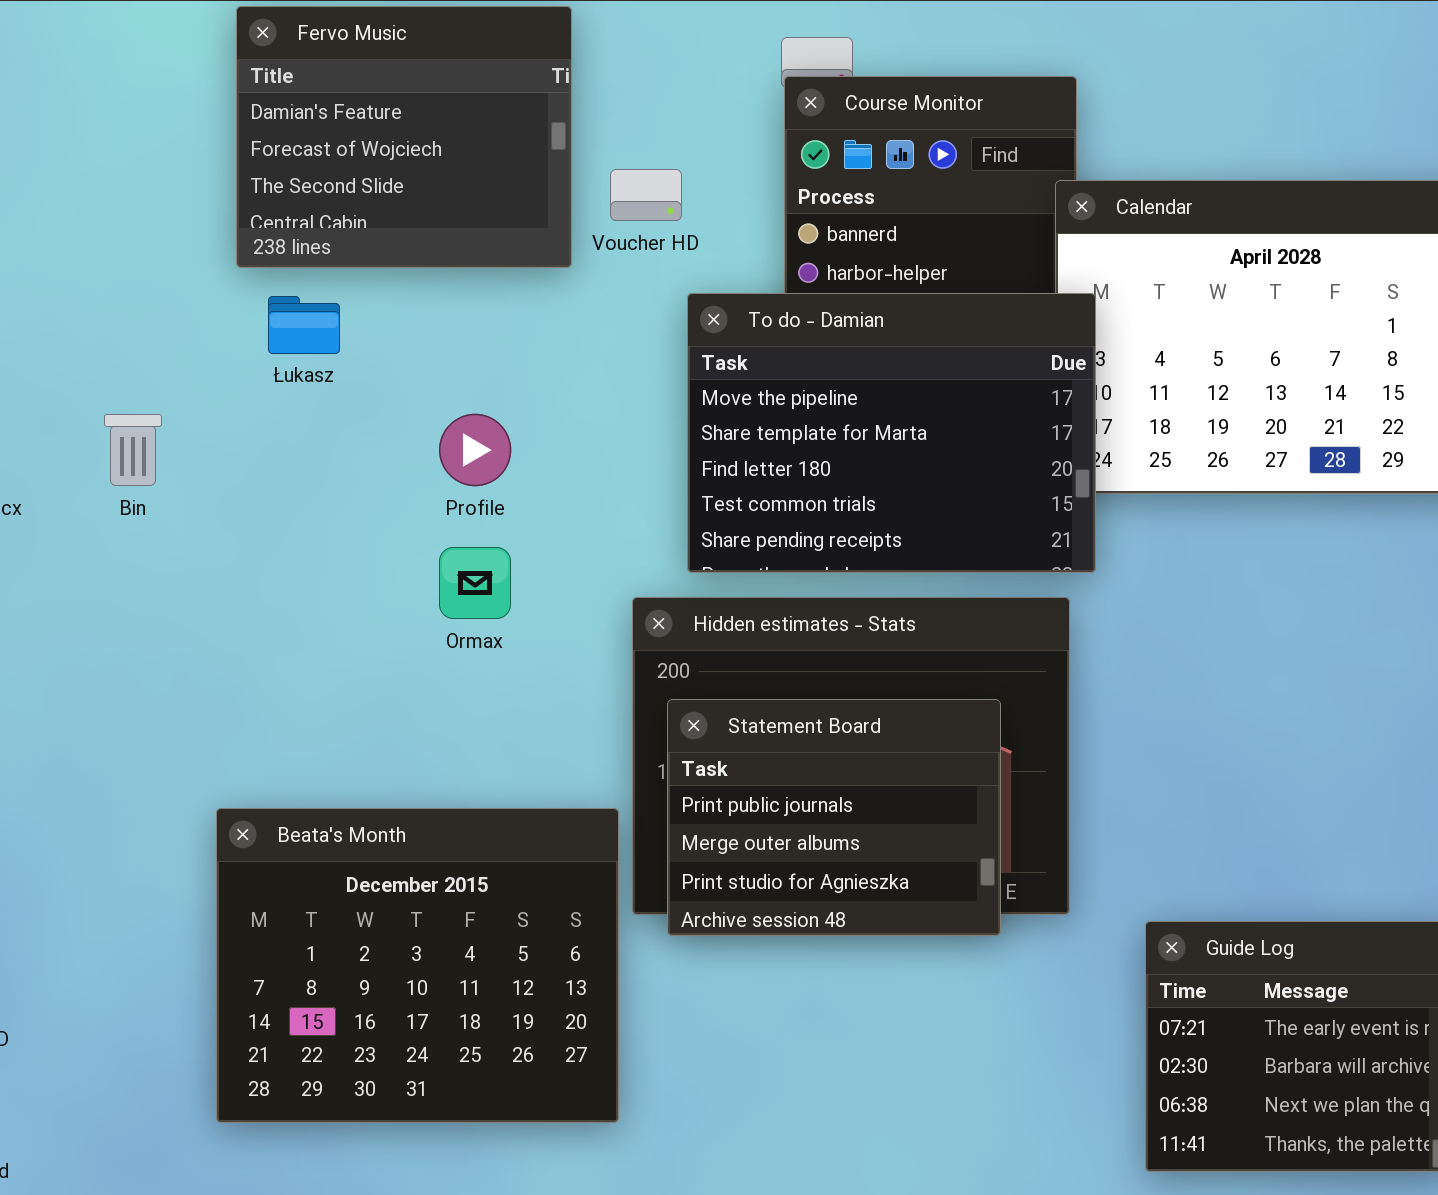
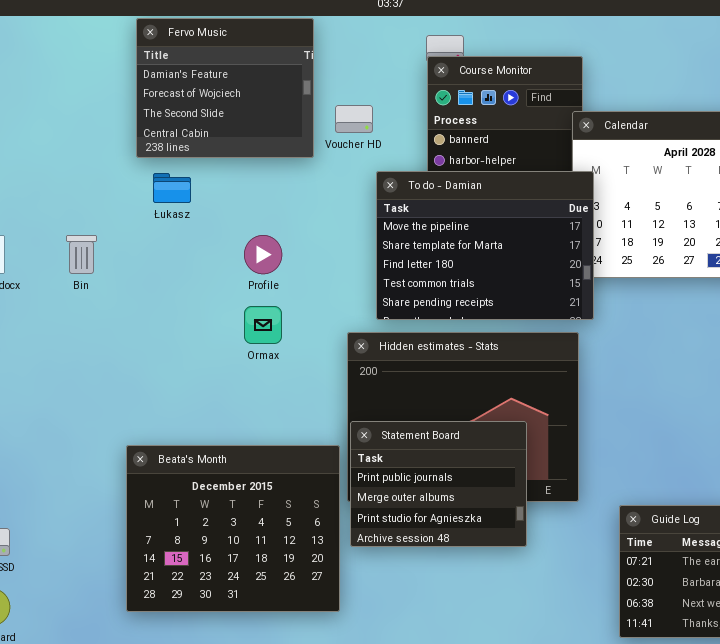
Statement Board: [667,699,1001,936] -> [350,421,527,547], moved

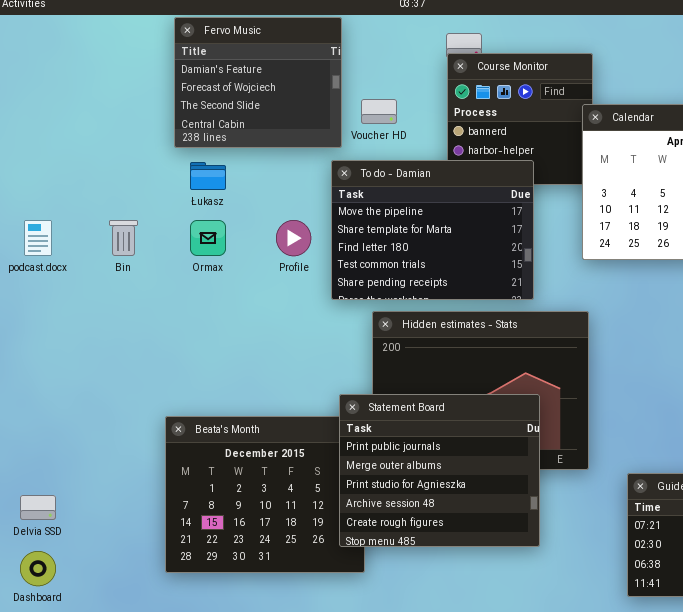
To do - Damian: [376,171,594,320] -> [331,160,534,300], moved
Ormax: [244,306,282,344] -> [190,220,226,256], moved
Statement Board: [350,421,527,547] -> [339,394,540,547], resized

